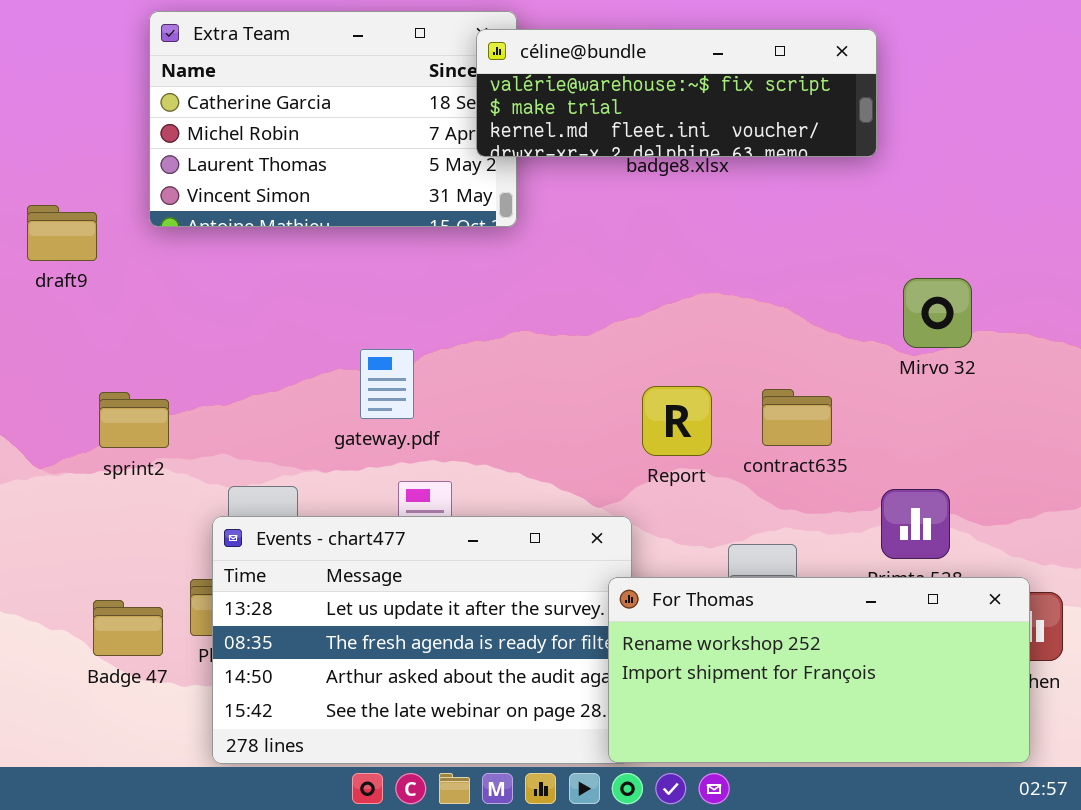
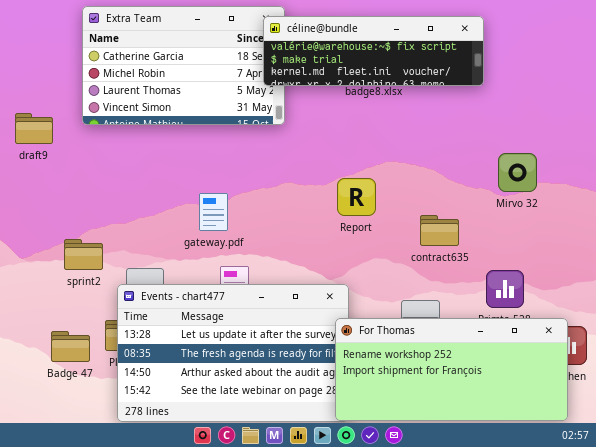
Report: [642,386,712,456] -> [337,178,376,216], moved
sprint2: [99,392,169,448] -> [64,239,103,270], moved

